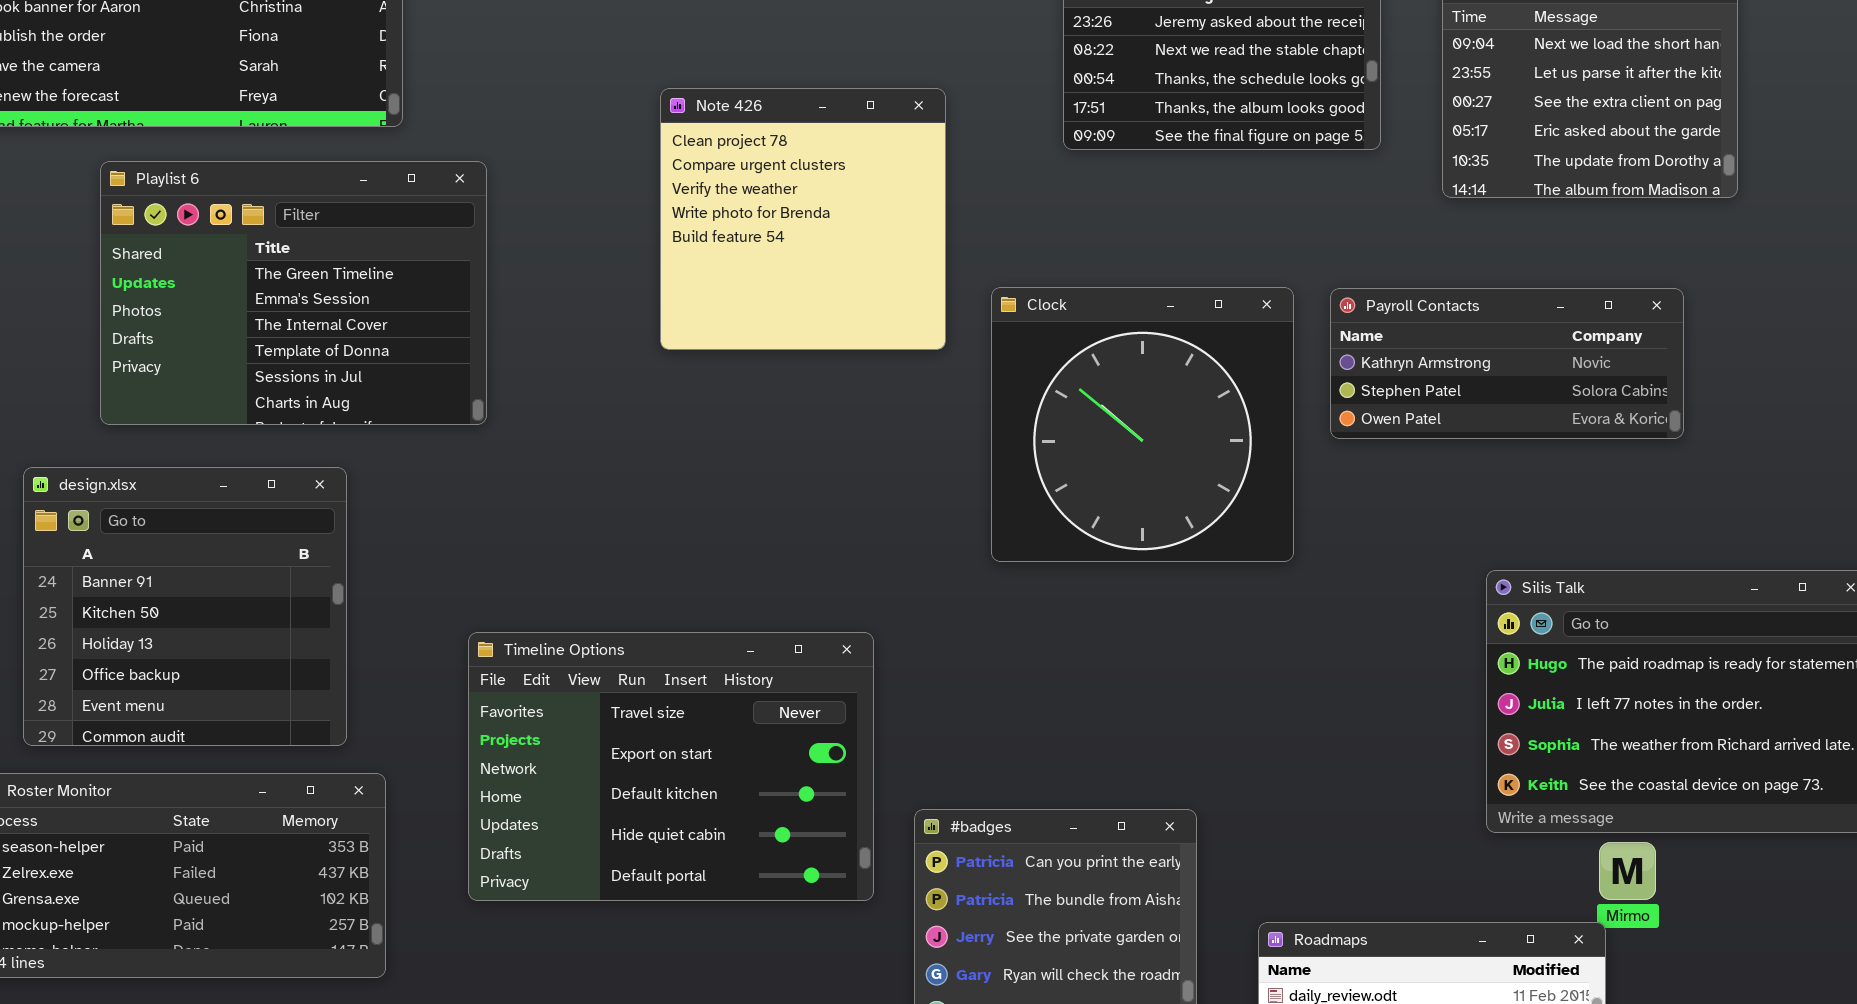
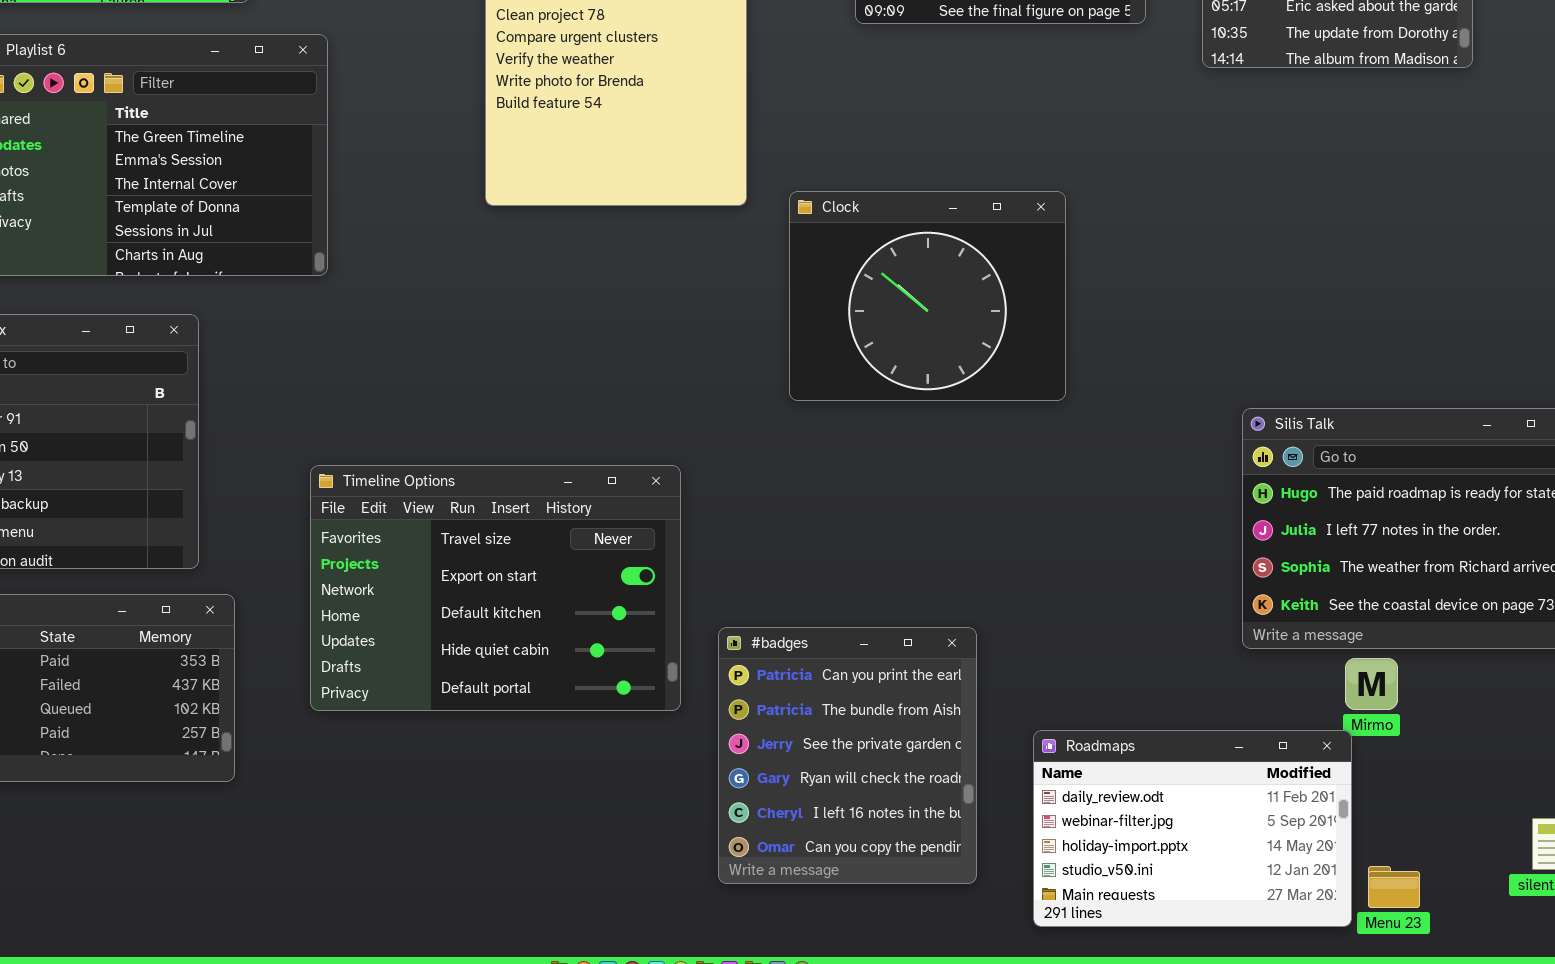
Clock: [991,287,1294,562] -> [789,191,1066,401], resized
Payroll Contacts: [1330,288,1684,439] -> none, closed

